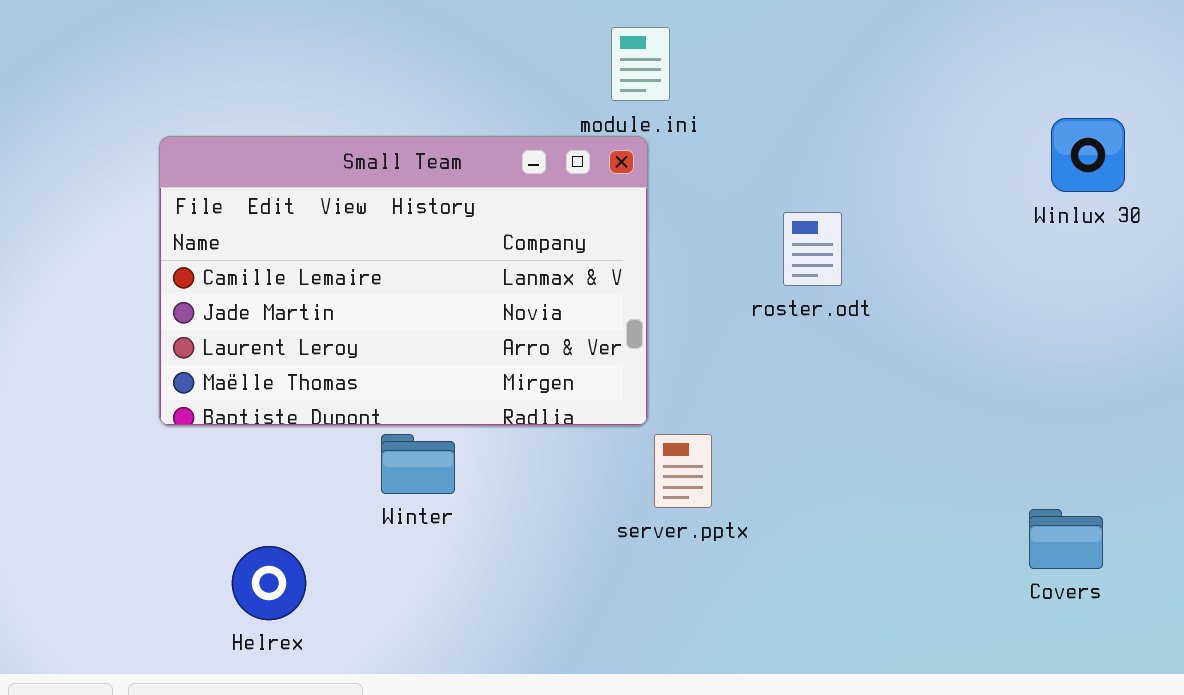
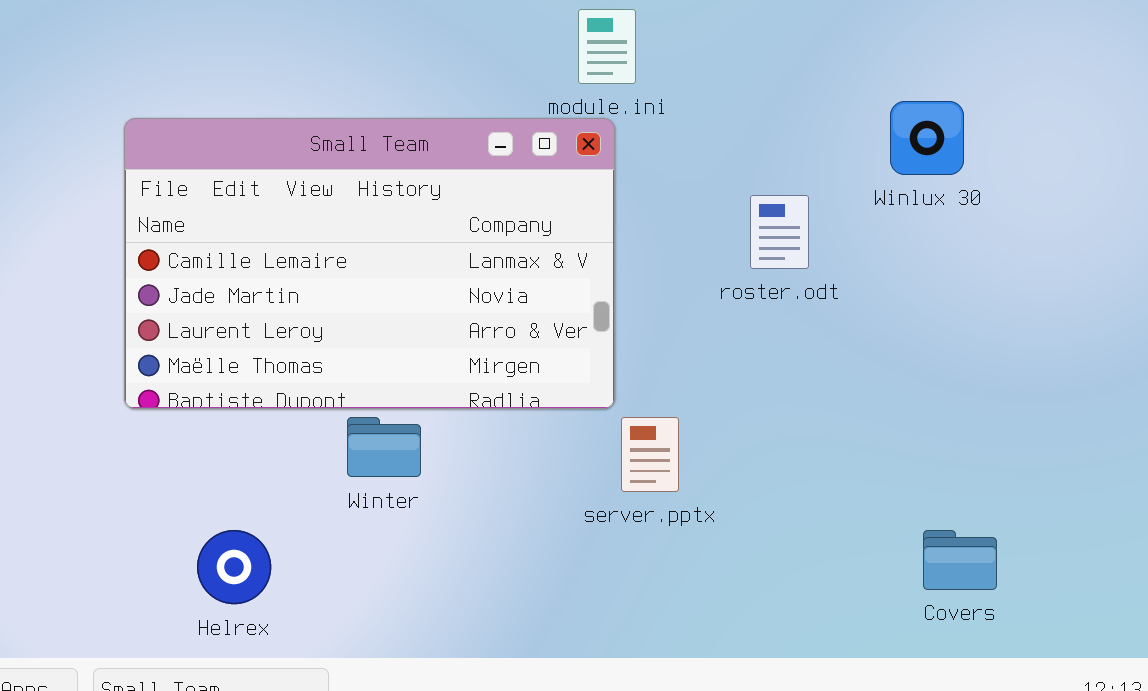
Winlux 30: [1051,118,1125,192] -> [890,101,964,175], moved
Covers: [1029,509,1103,569] -> [923,530,997,590], moved

